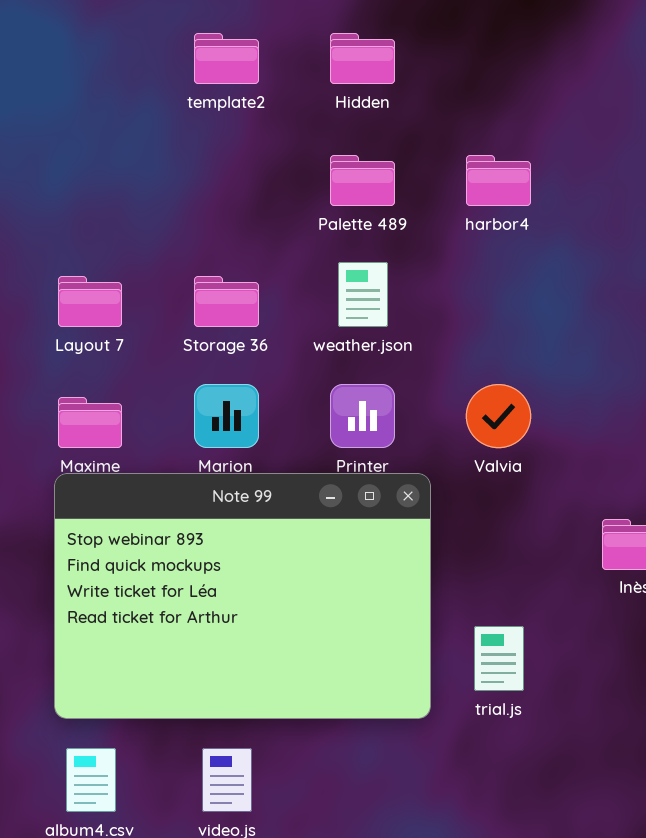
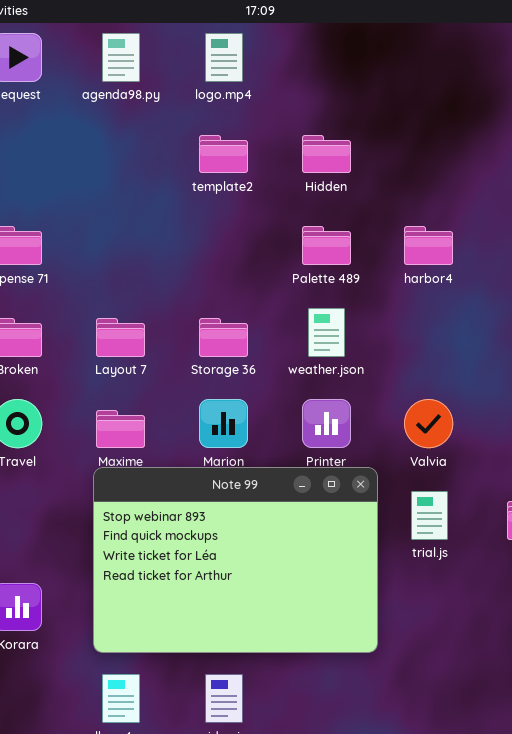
trial.js: [474,626,524,691] -> [411,491,448,540], moved

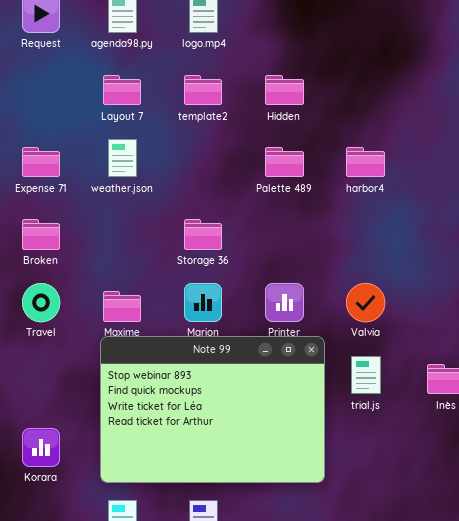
weather.json: [308,308,345,357] -> [108,139,137,177], moved
Layout 7: [96,318,145,357] -> [103,75,141,105], moved

